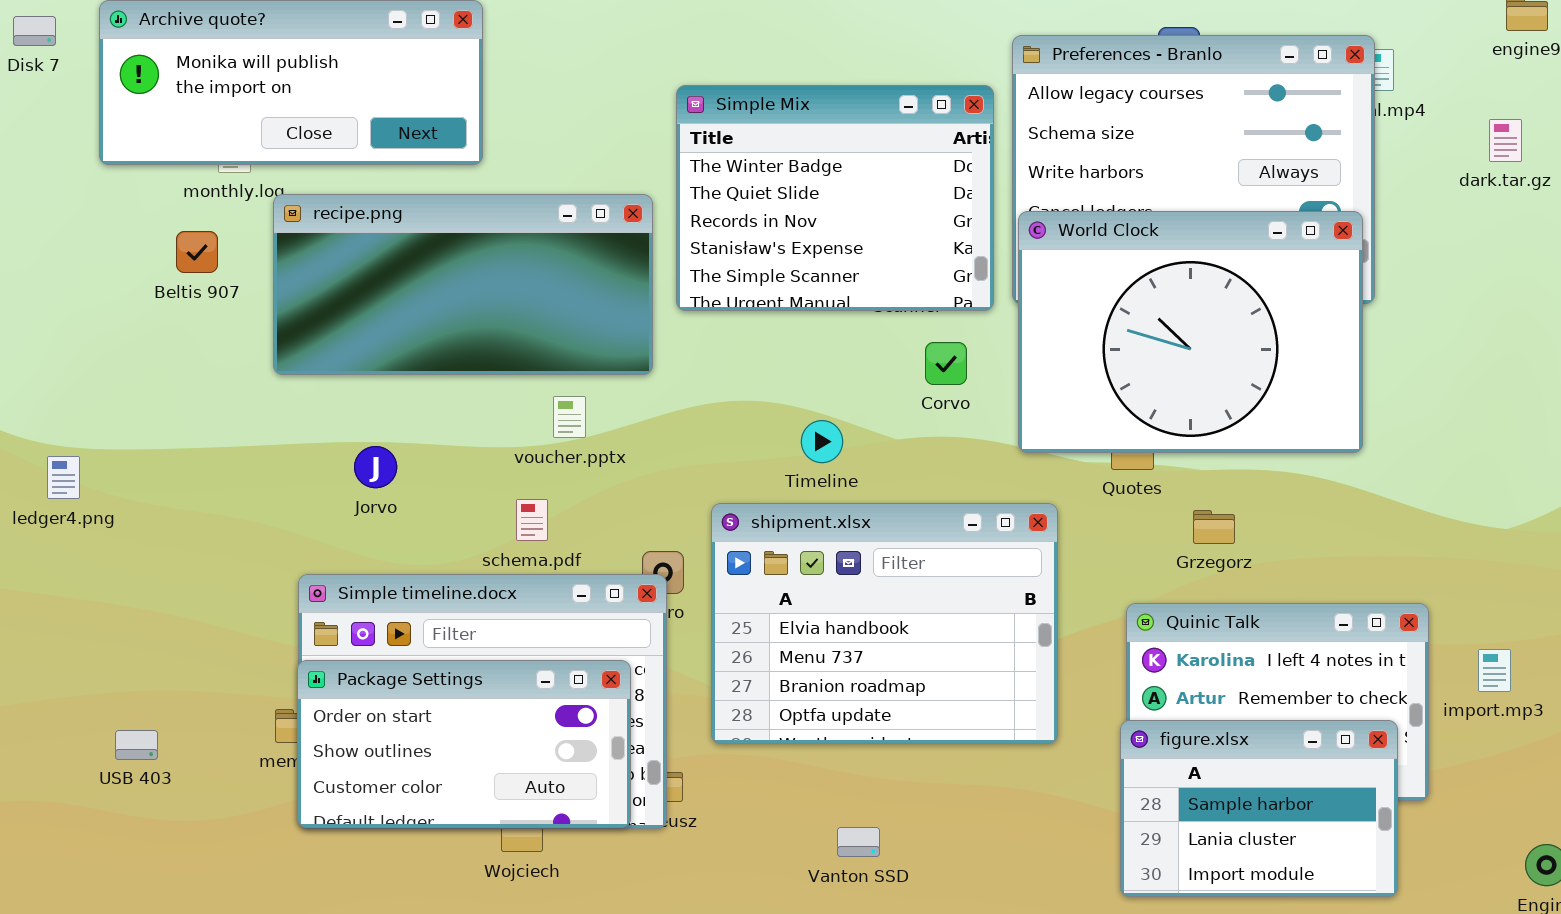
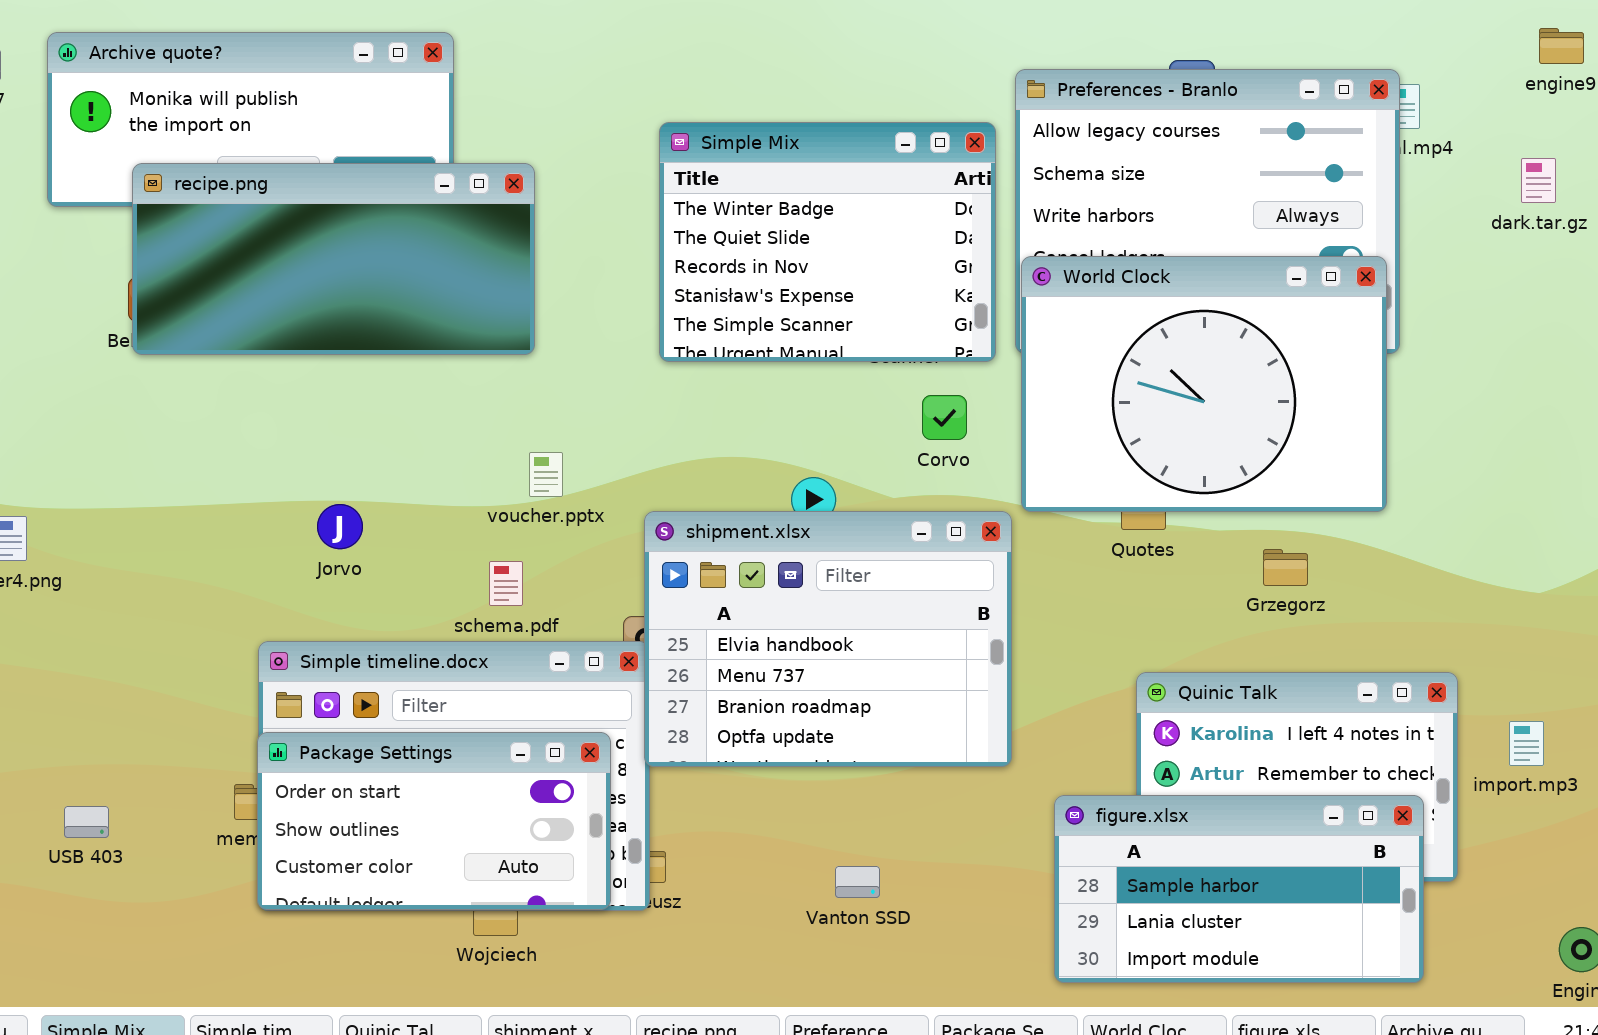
recipe.png: [273,194,653,375] -> [132,163,535,355], moved
shipment.xlsx: [711,503,1058,744] -> [644,511,1012,767], moved
Grzegorz: [1193,510,1235,544] -> [1263,549,1308,586], moved
figure.xlsx: [1120,720,1398,897] -> [1054,795,1424,983], resized
Vanton SSD: [837,827,880,857] -> [835,866,880,898], moved

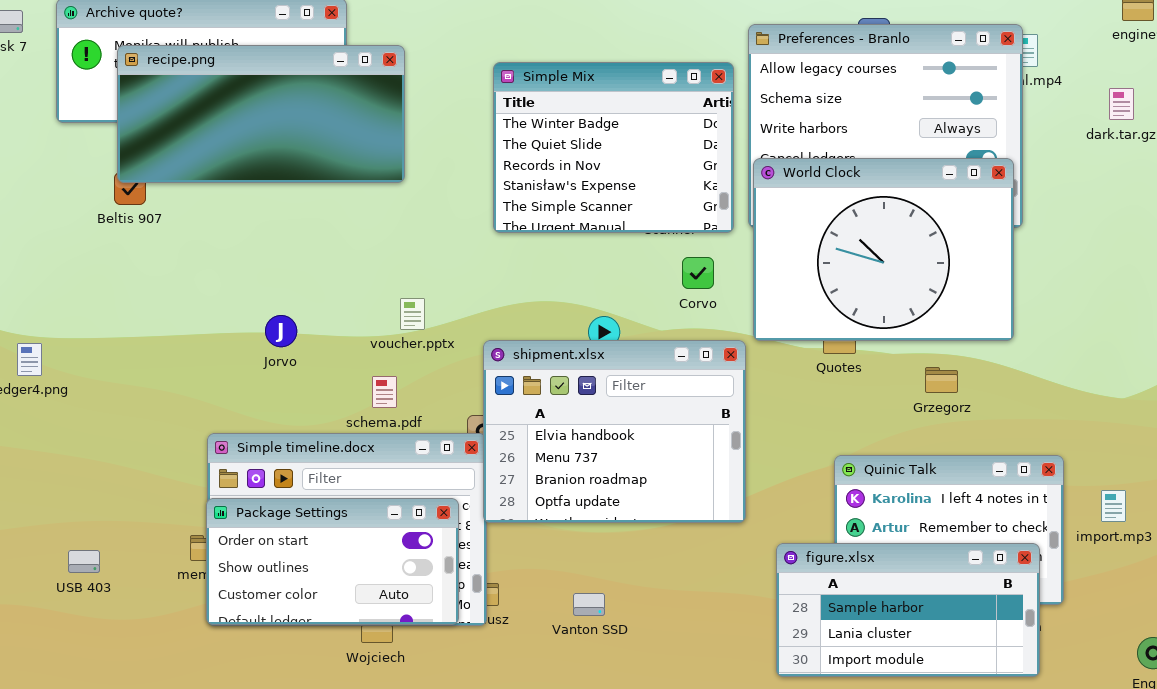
recipe.png: [132,163,535,355] -> [117,45,405,183], moved
Jorvo: [317,504,363,549] -> [265,315,297,347], moved
Vanton SSD: [835,866,880,898] -> [573,593,605,616], moved

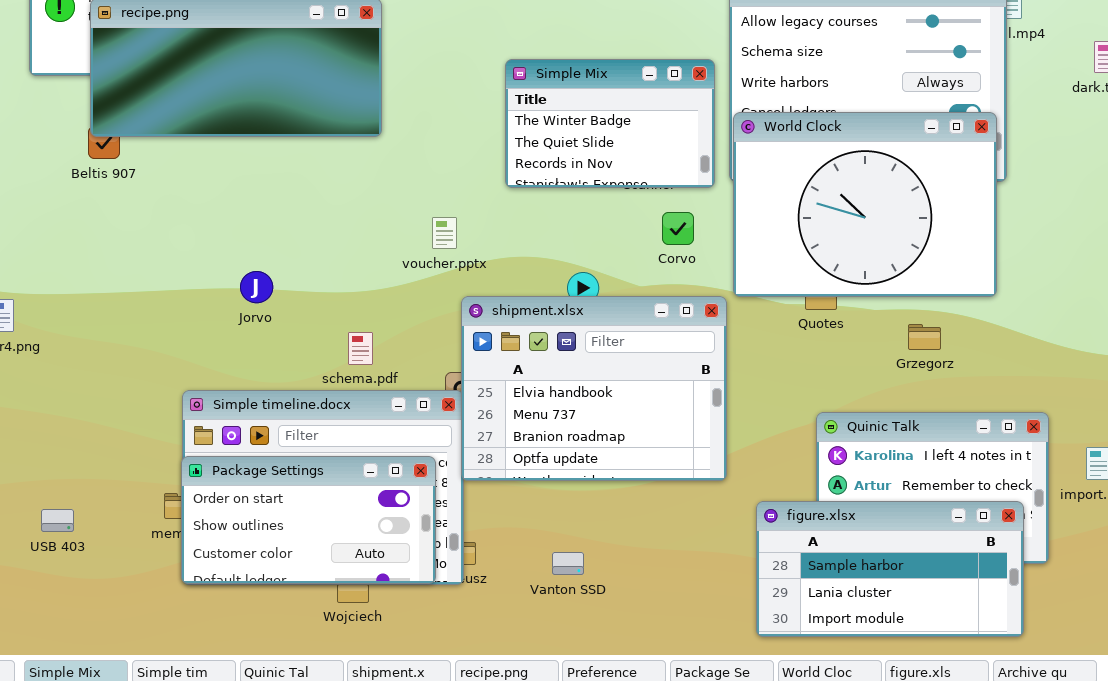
Simple Mix: [493,62,734,233] -> [505,59,715,188], resized
voucher.pptx: [400,298,425,330] -> [432,217,457,249], moved

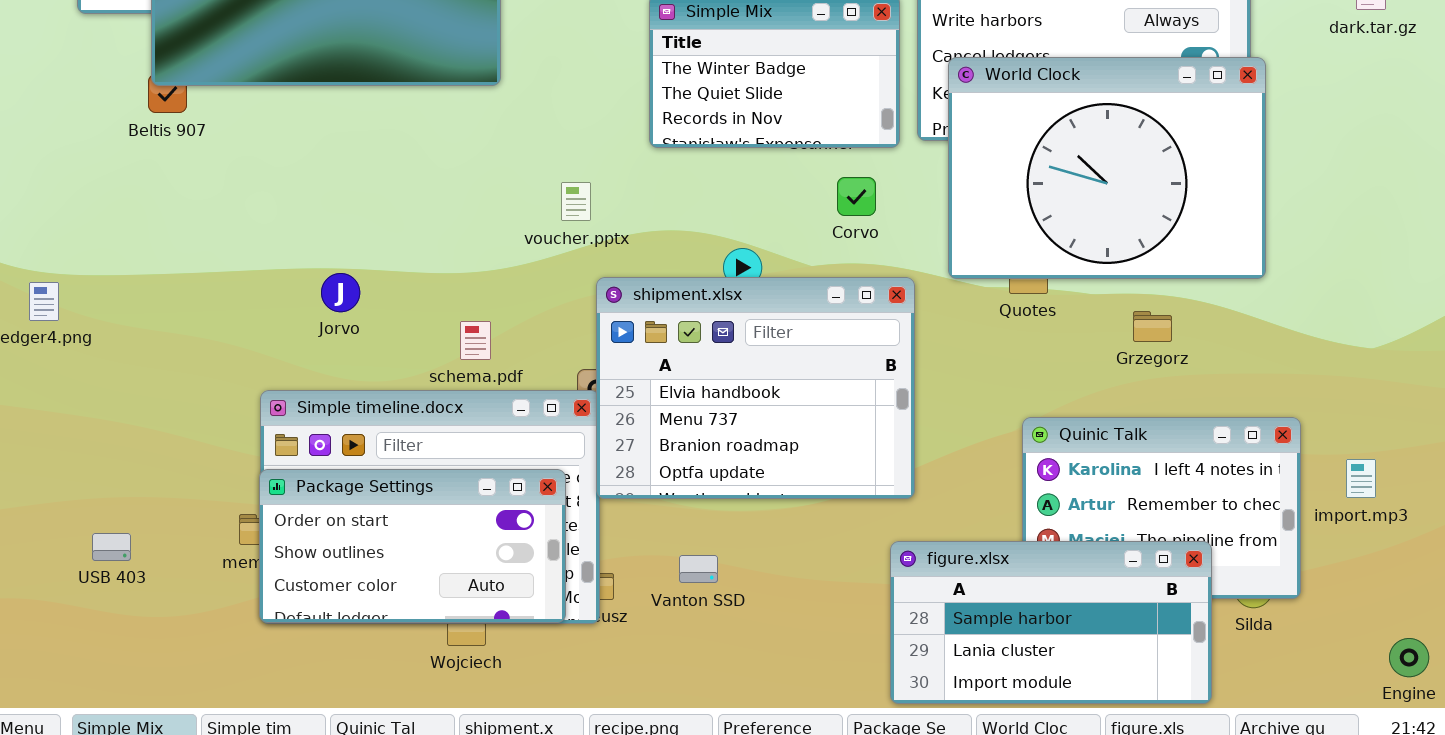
World Clock: [733,112,997,297] -> [948,57,1266,279], moved
Jorvo: [240,271,273,303] -> [321,273,360,312], moved
figure.xlsx: [756,501,1024,637] -> [890,541,1212,704], moved
Vanton SSD: [552,552,584,575] -> [679,555,718,583], moved

